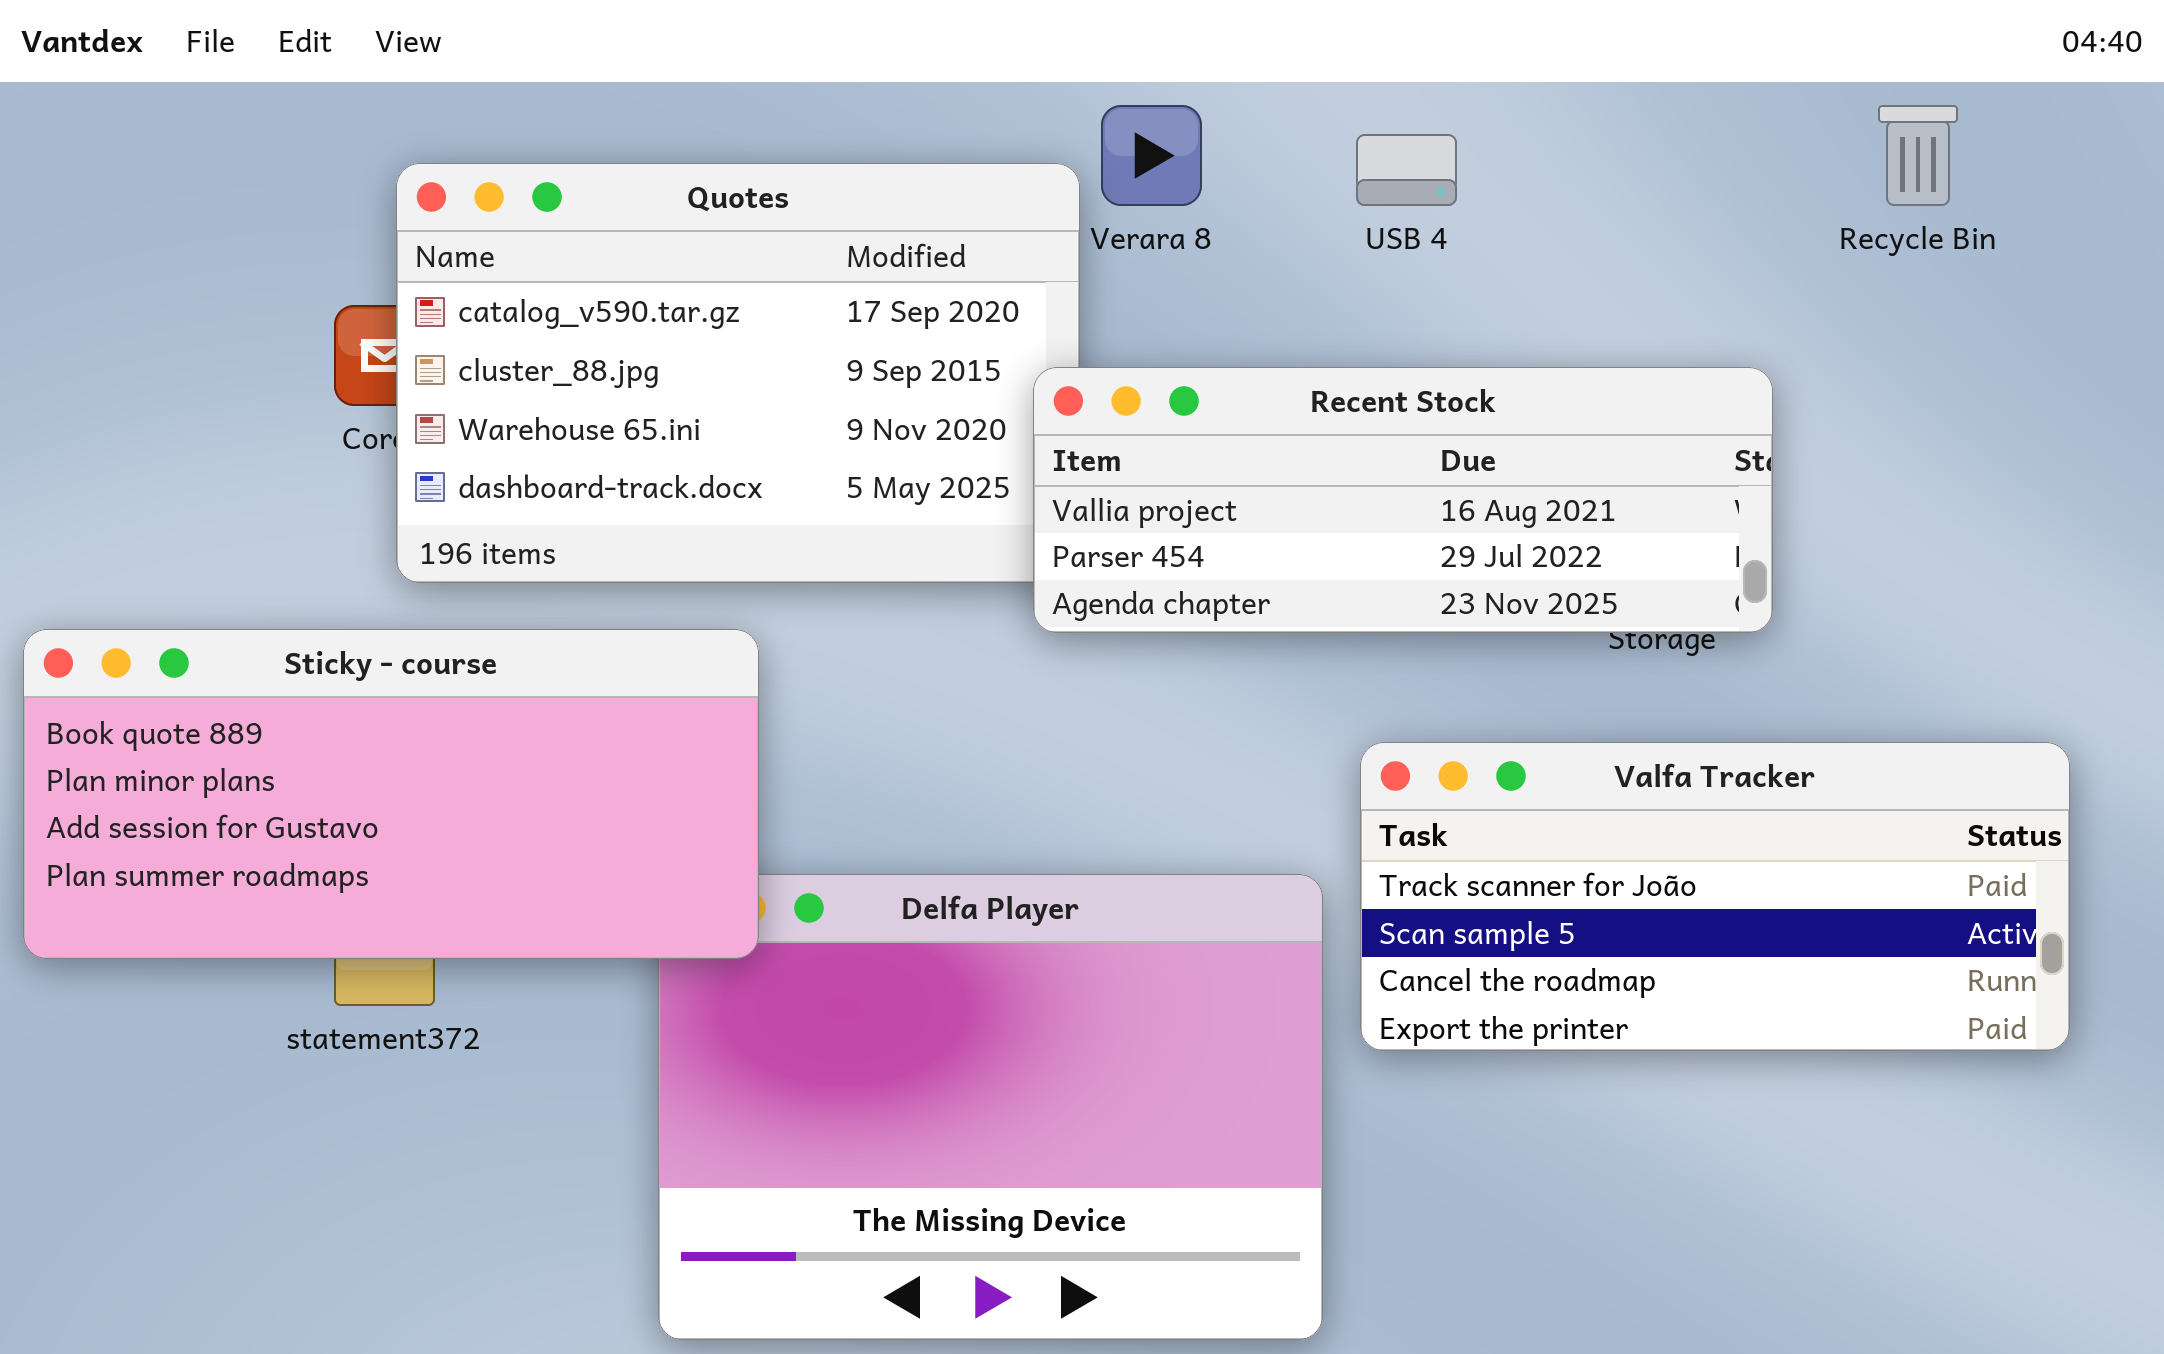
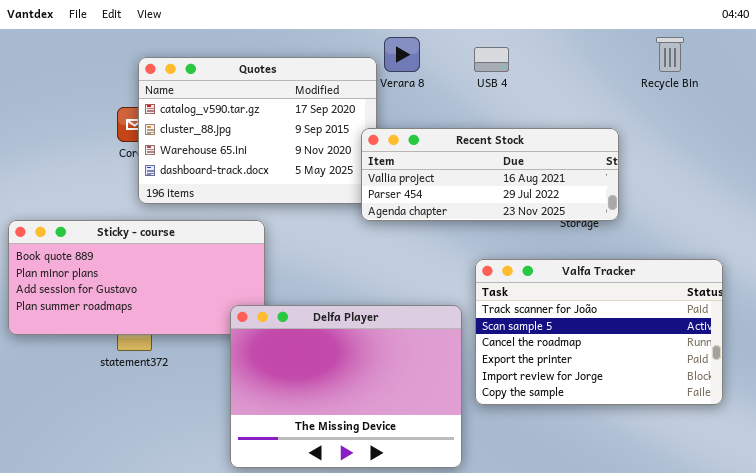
Valfa Tracker: [1360,742,2070,1051] -> [475,259,723,405], resized
Delfa Player: [658,874,1323,1340] -> [230,305,462,468], raised

